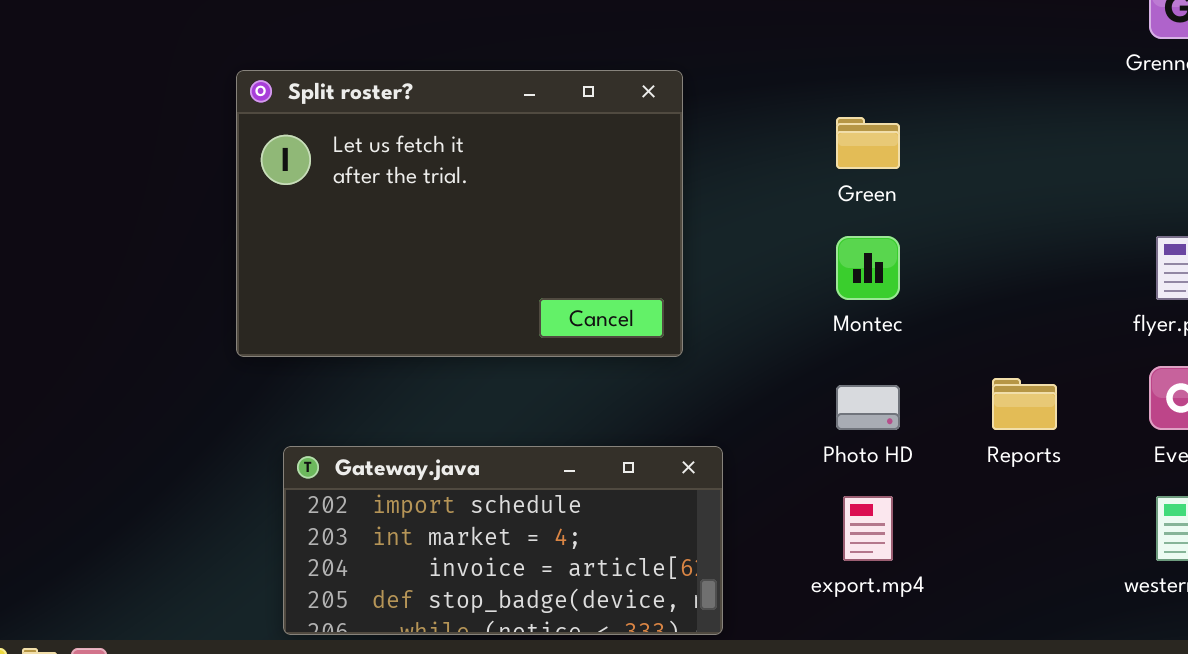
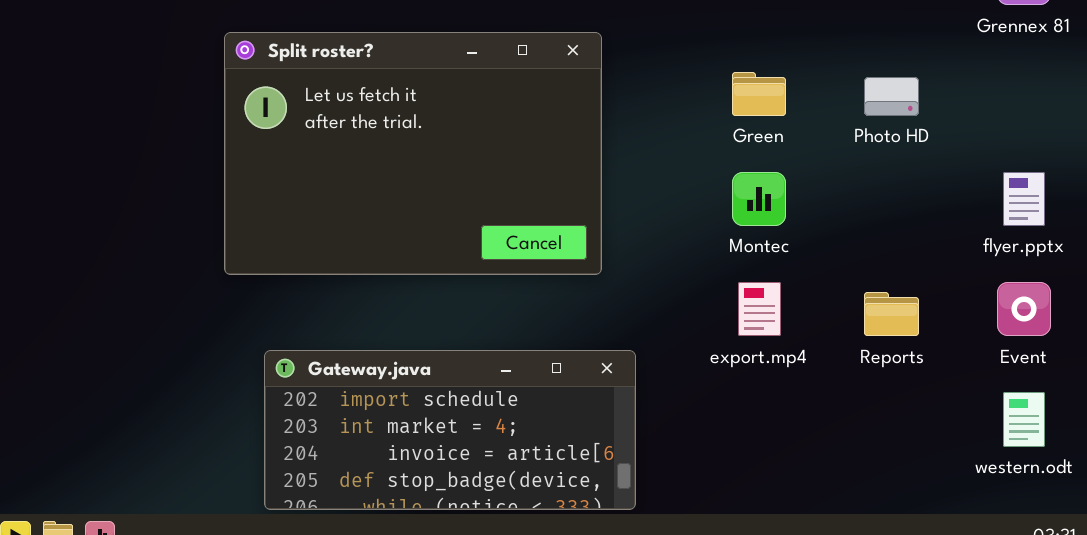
Photo HD: [836,385,900,430] -> [864,77,919,116], moved
export.mp4: [843,496,893,561] -> [738,282,781,336], moved

